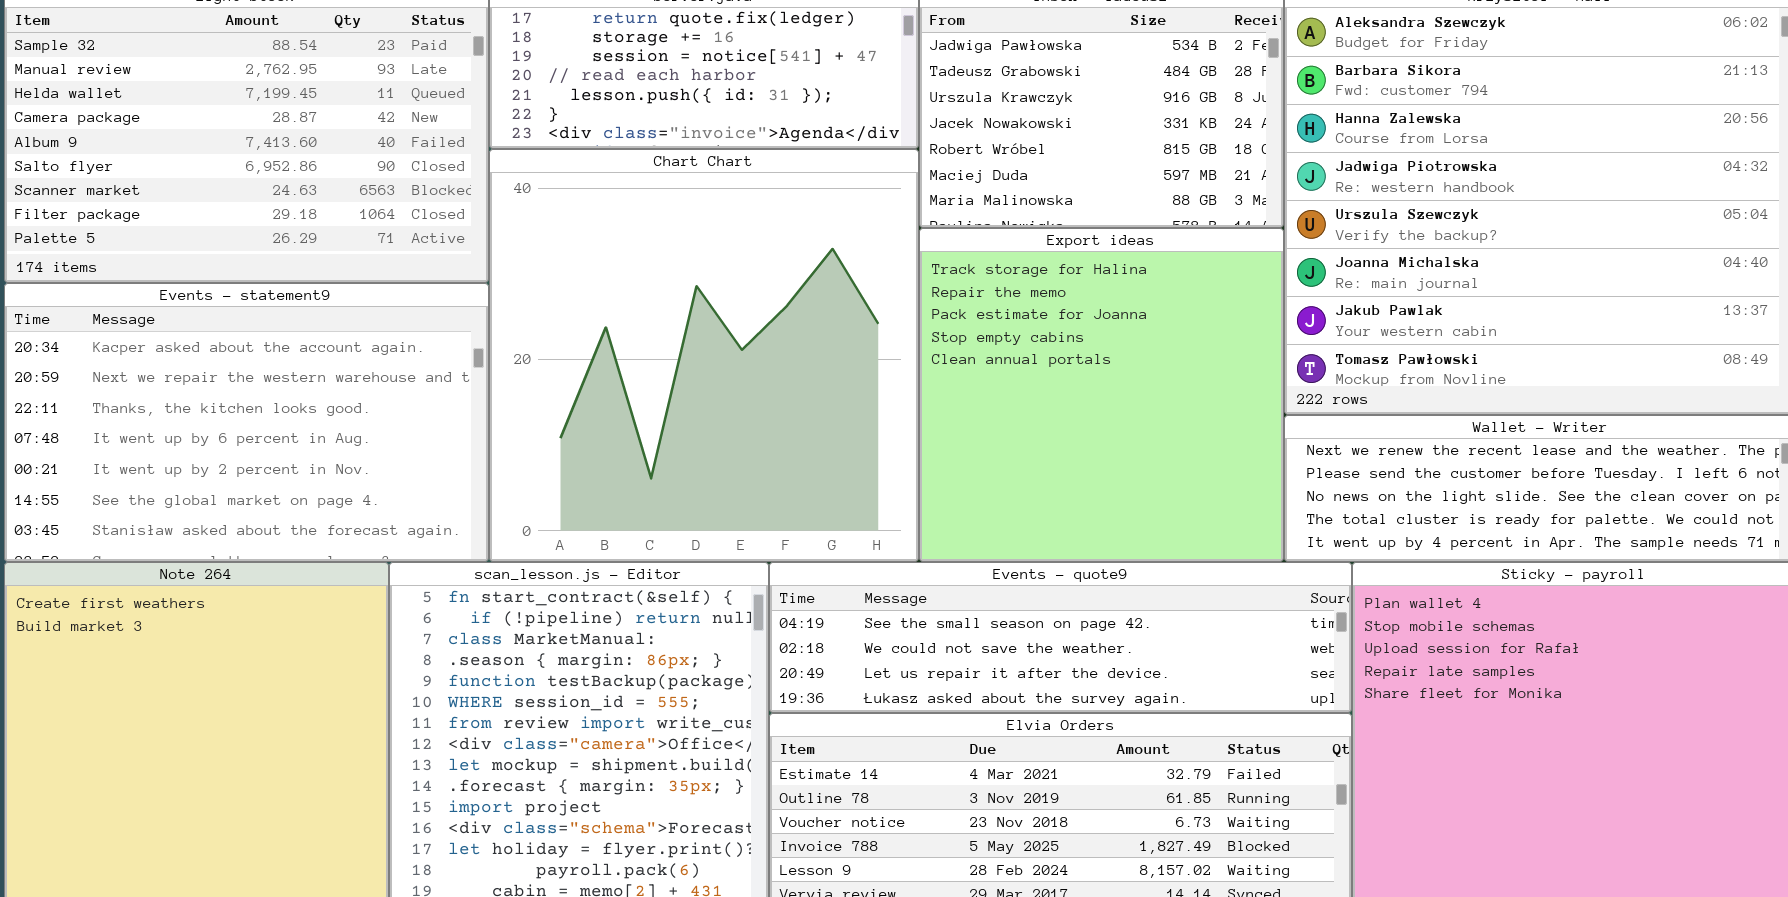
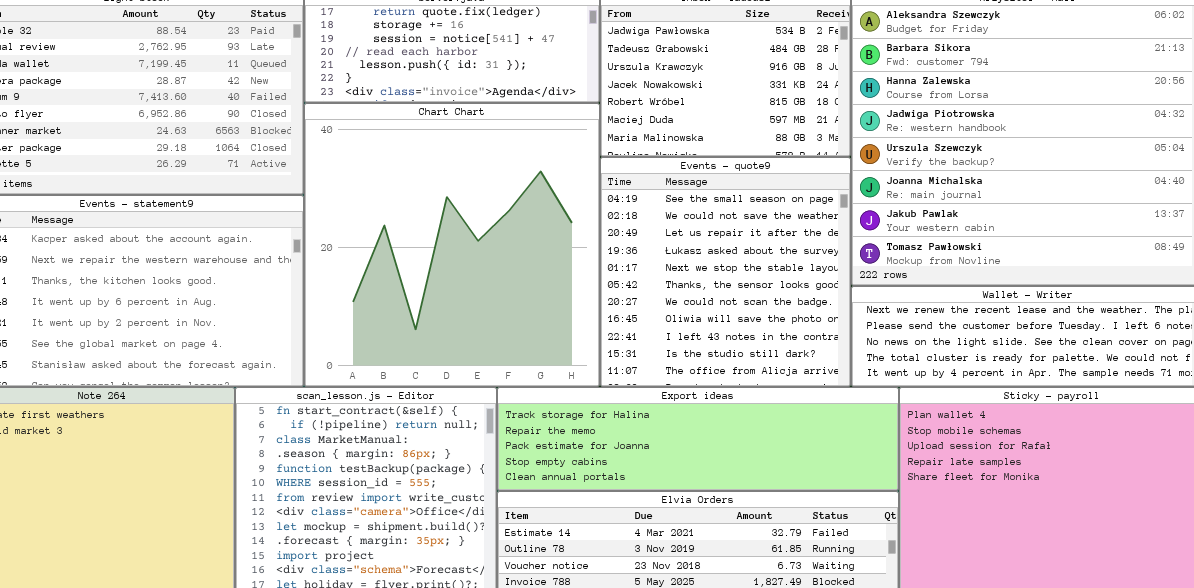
Export ideas: [919,228,1284,562] -> [497,387,899,491], moved, resized
Events - quote9: [769,562,1352,713] -> [600,157,851,387], moved, resized

